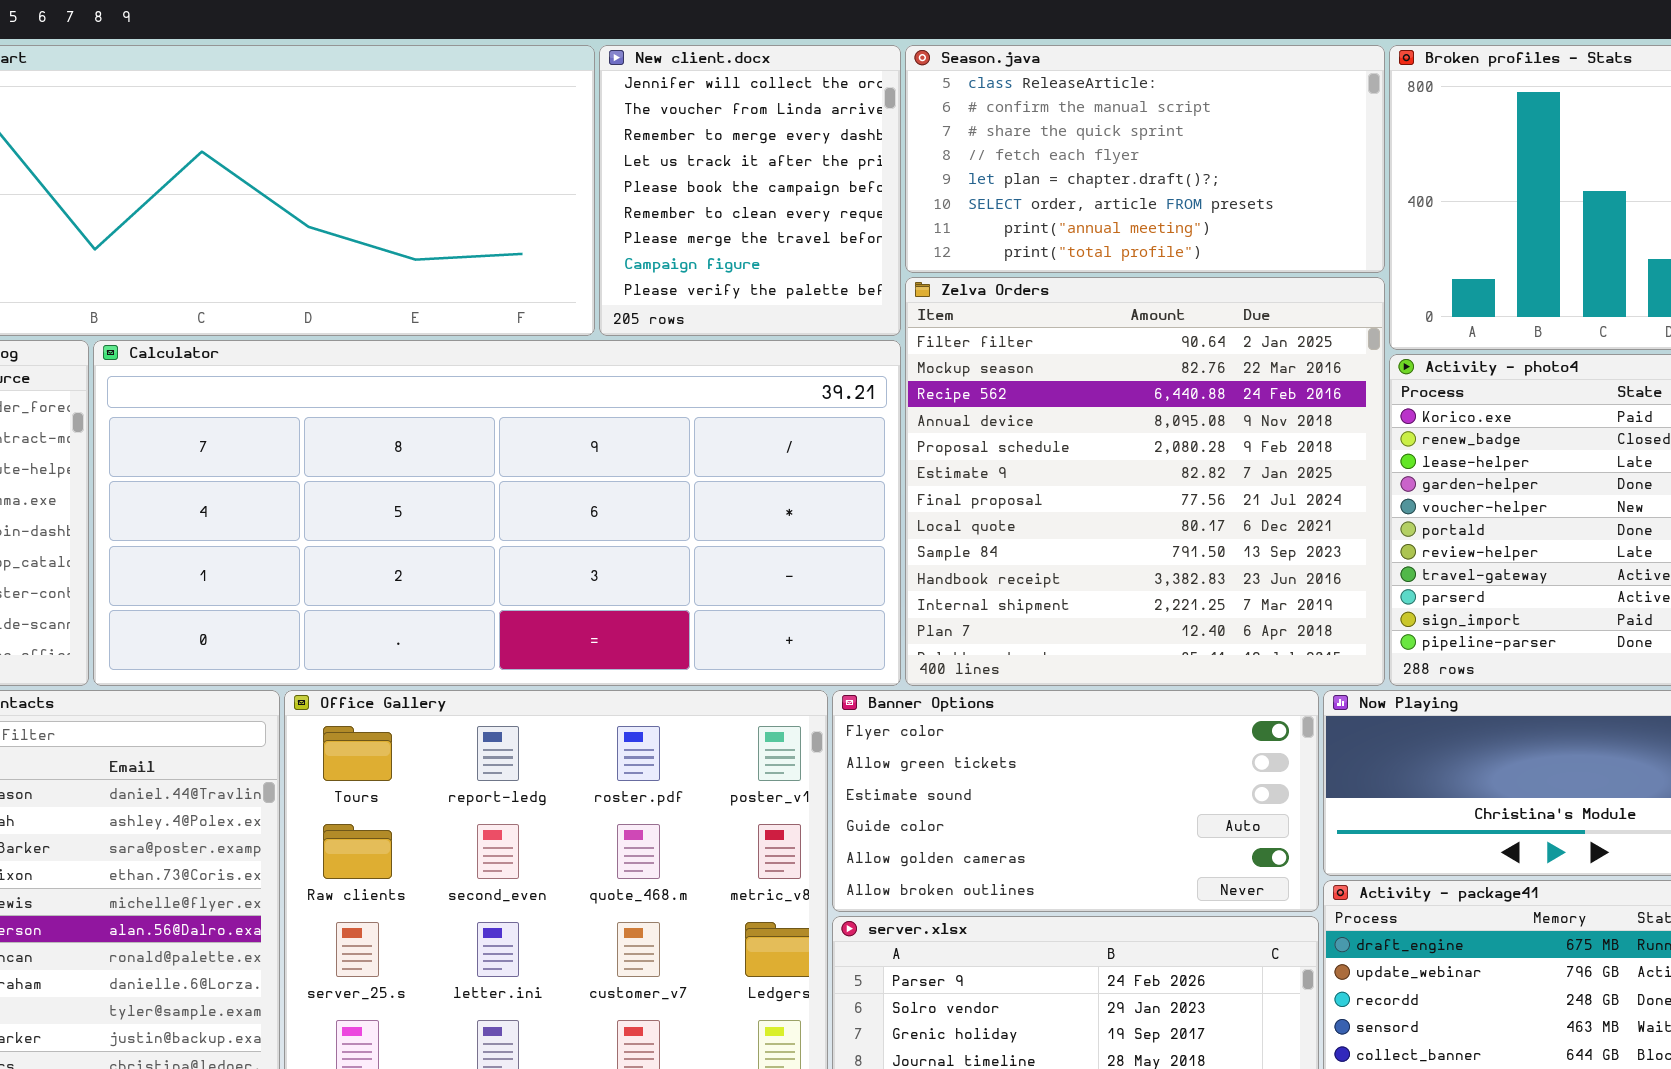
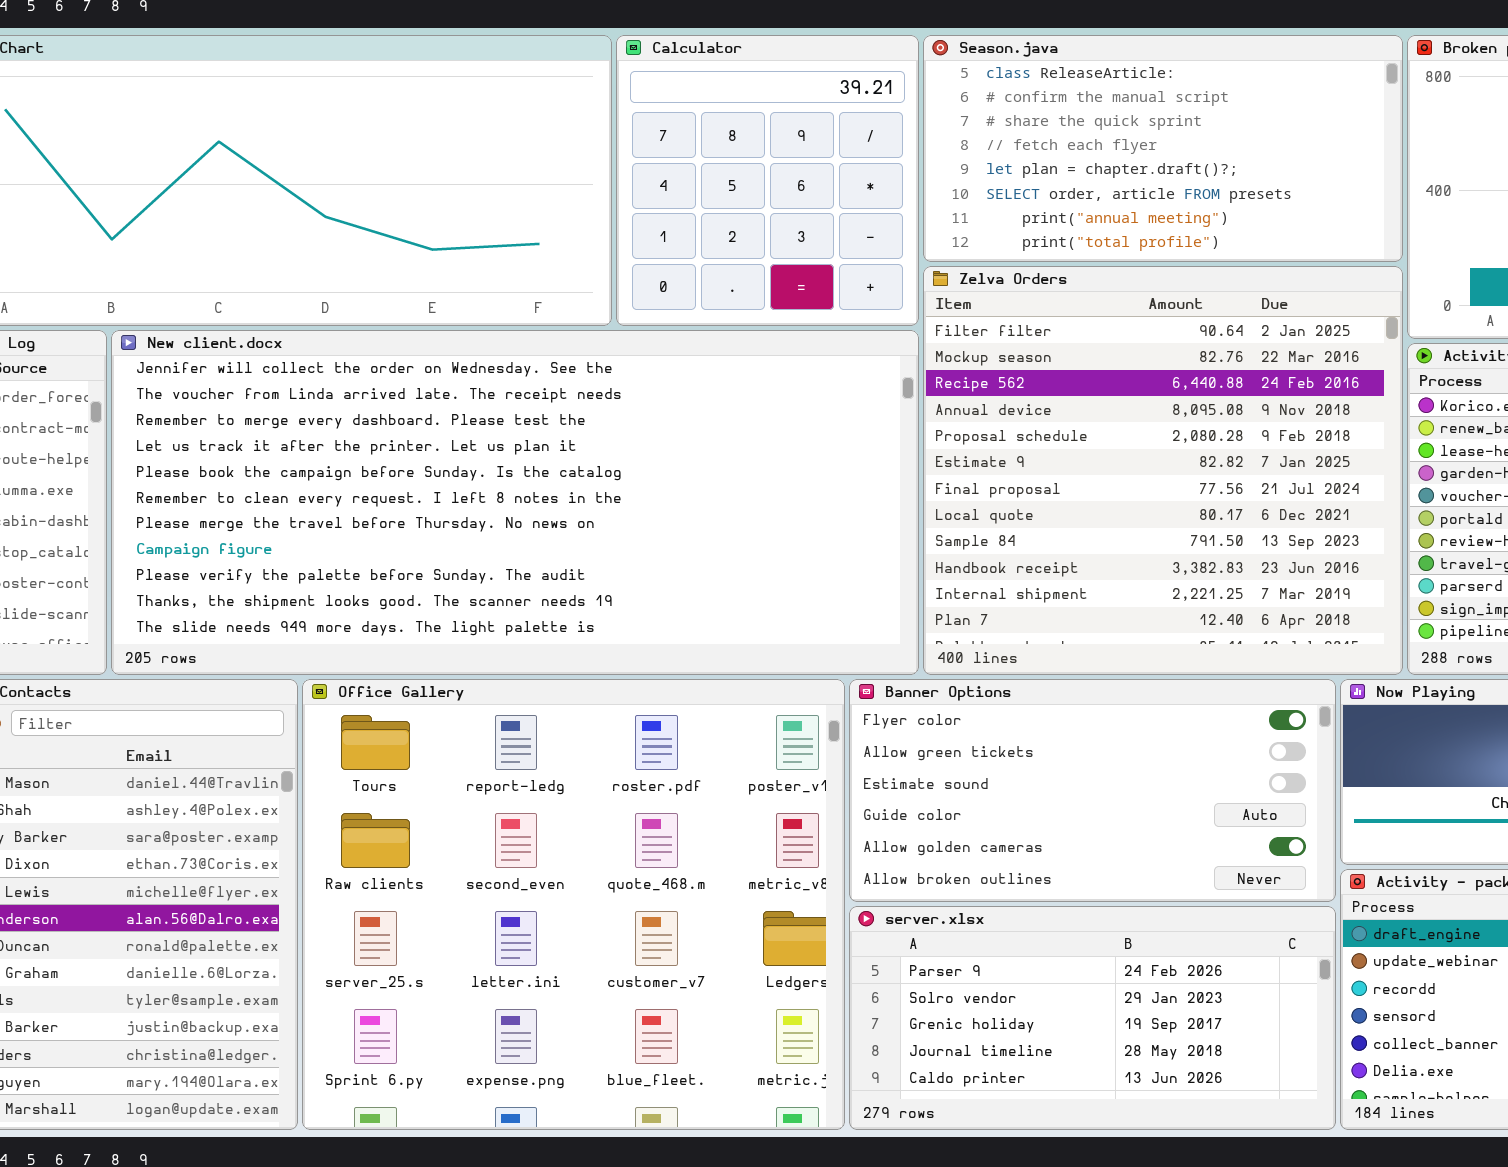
New client.docx: [599,45,901,336] -> [111,330,919,675], moved, resized
Calculator: [93,340,901,686] -> [616,35,919,326], moved, resized

